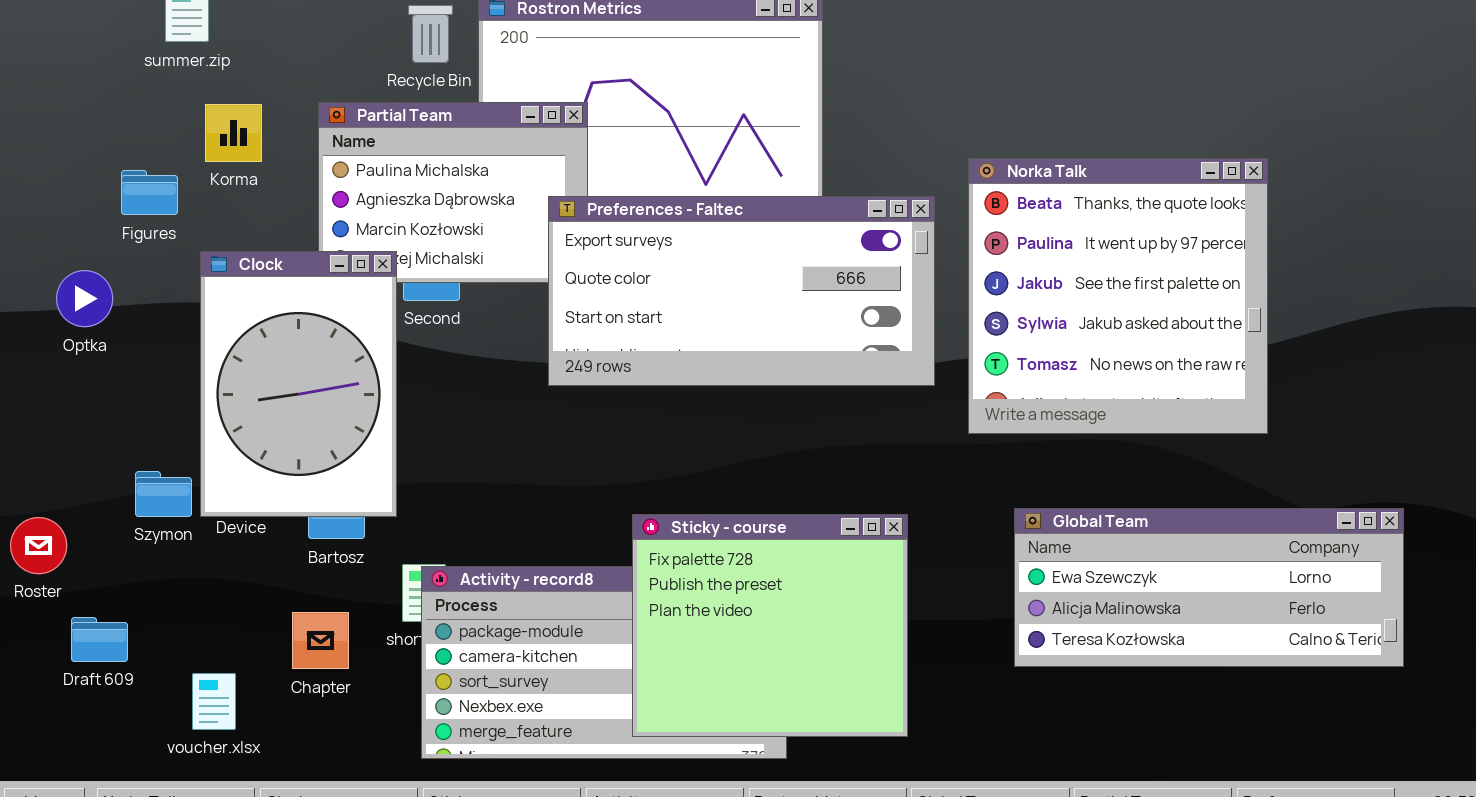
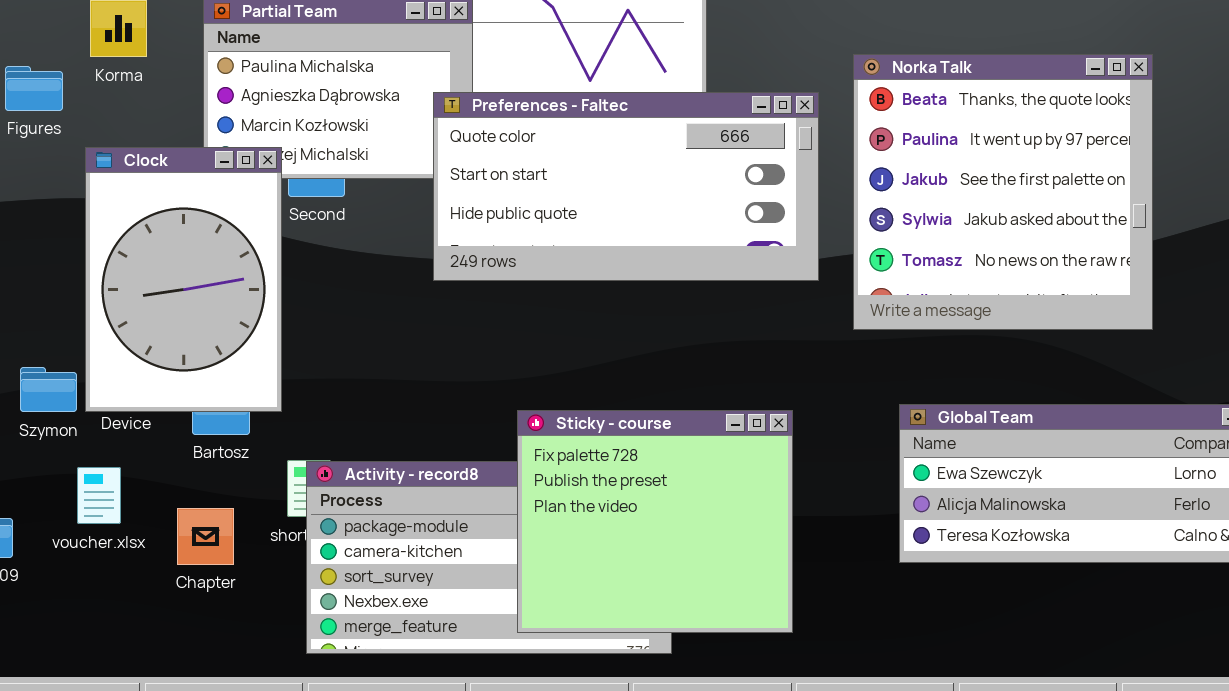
Preferences - Faltec: [548,196,935,386] -> [433,92,819,281], scrolled down 1 row
voucher.xlsx: [192,673,236,730] -> [77,467,121,524], moved

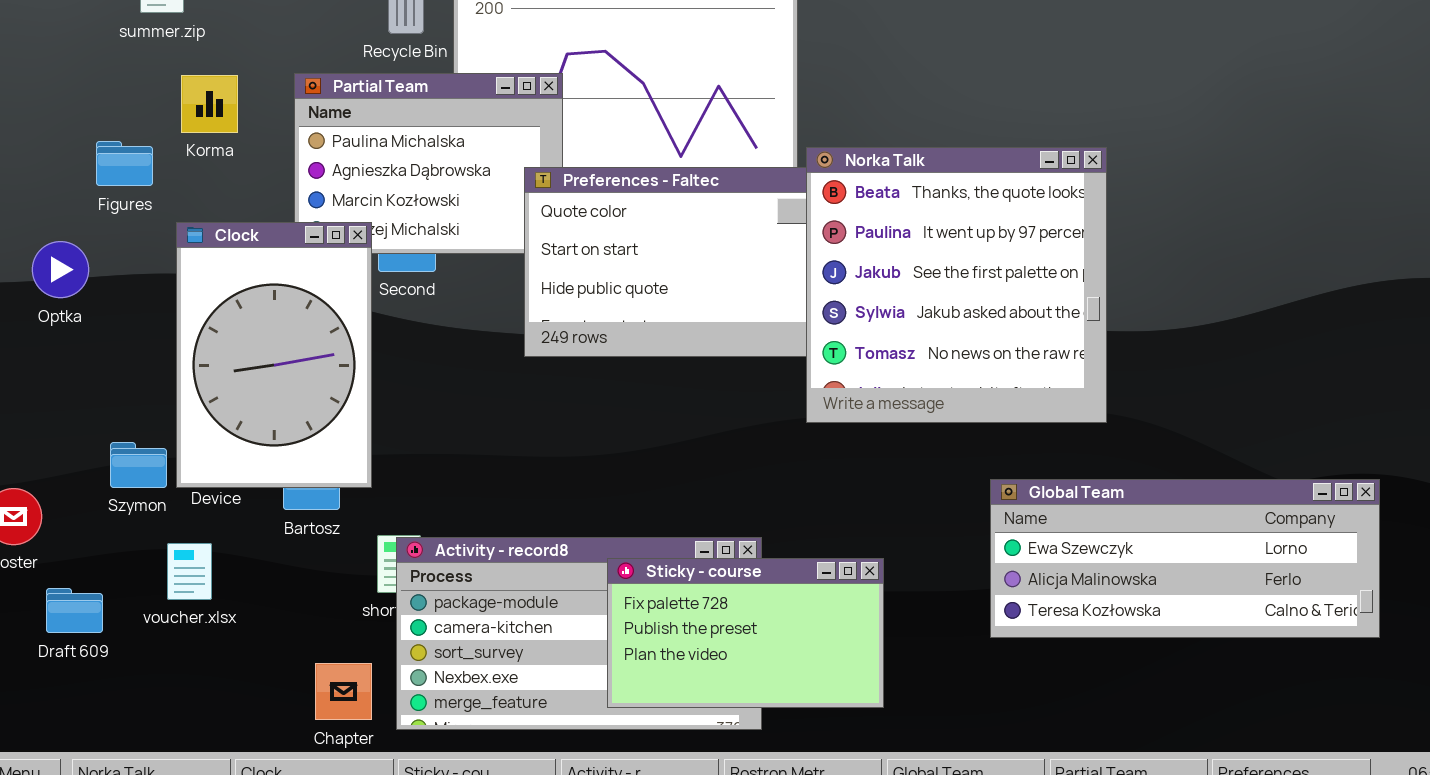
Norka Talk: [853,54,1153,330] -> [806,147,1107,423], moved
Sticky - course: [517,410,793,633] -> [607,558,884,708], resized
Chapter: [177,508,234,565] -> [315,663,372,720], moved

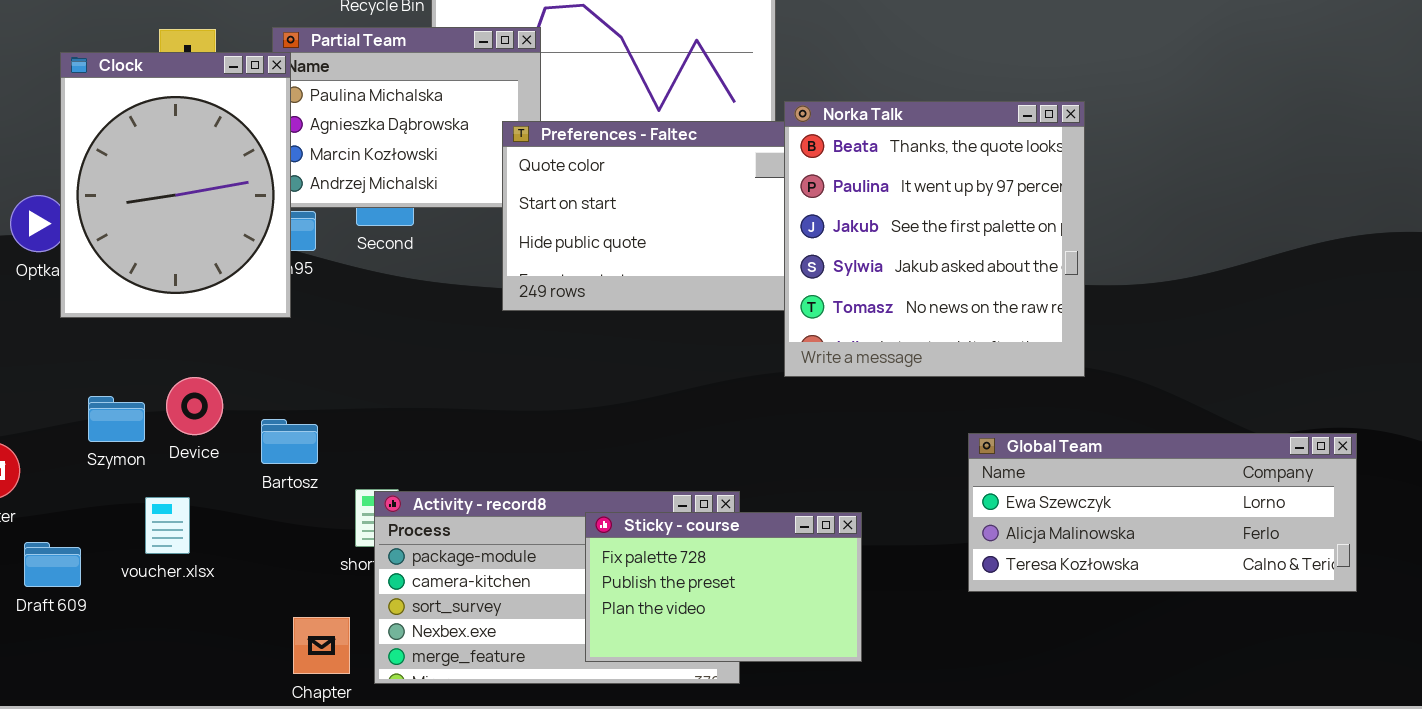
Clock: [176,222,372,488] -> [60,52,291,318], moved, resized

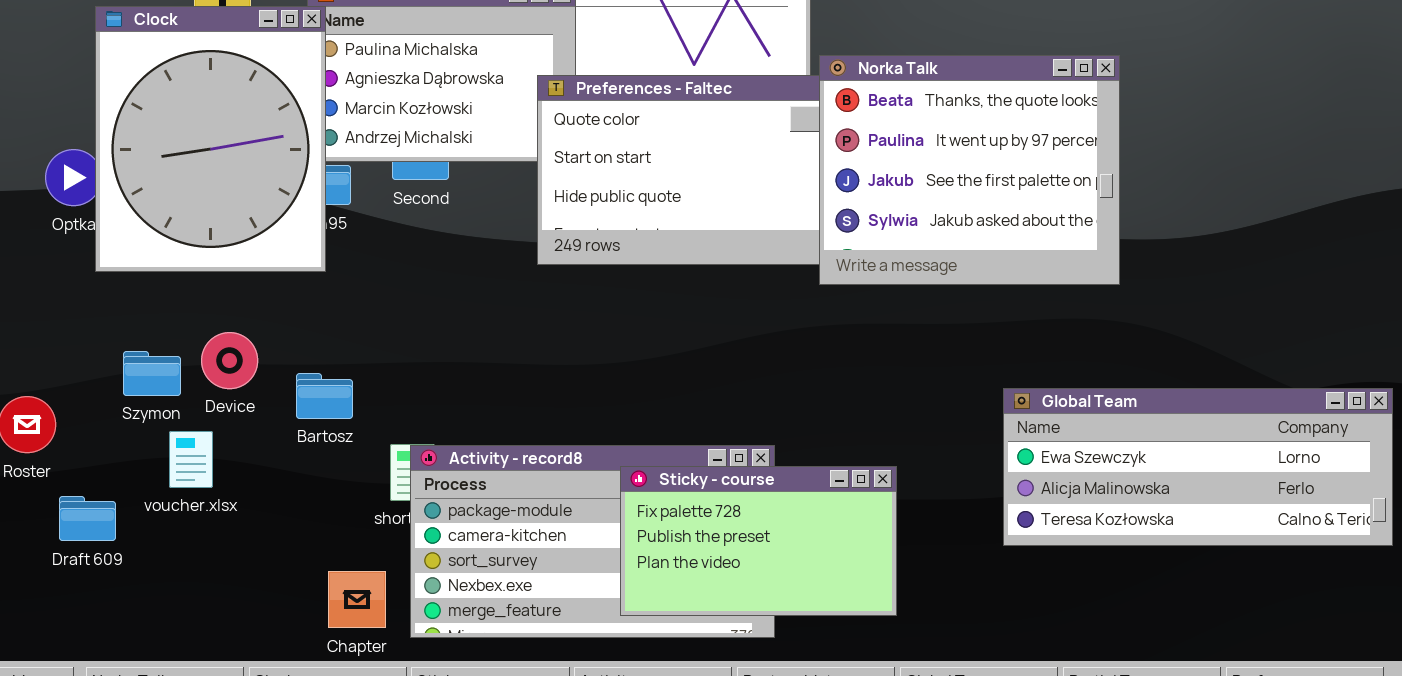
Norka Talk: [784,101,1085,377] -> [819,55,1120,285], resized
voucher.xlsx: [145,497,190,554] -> [169,431,213,488], moved

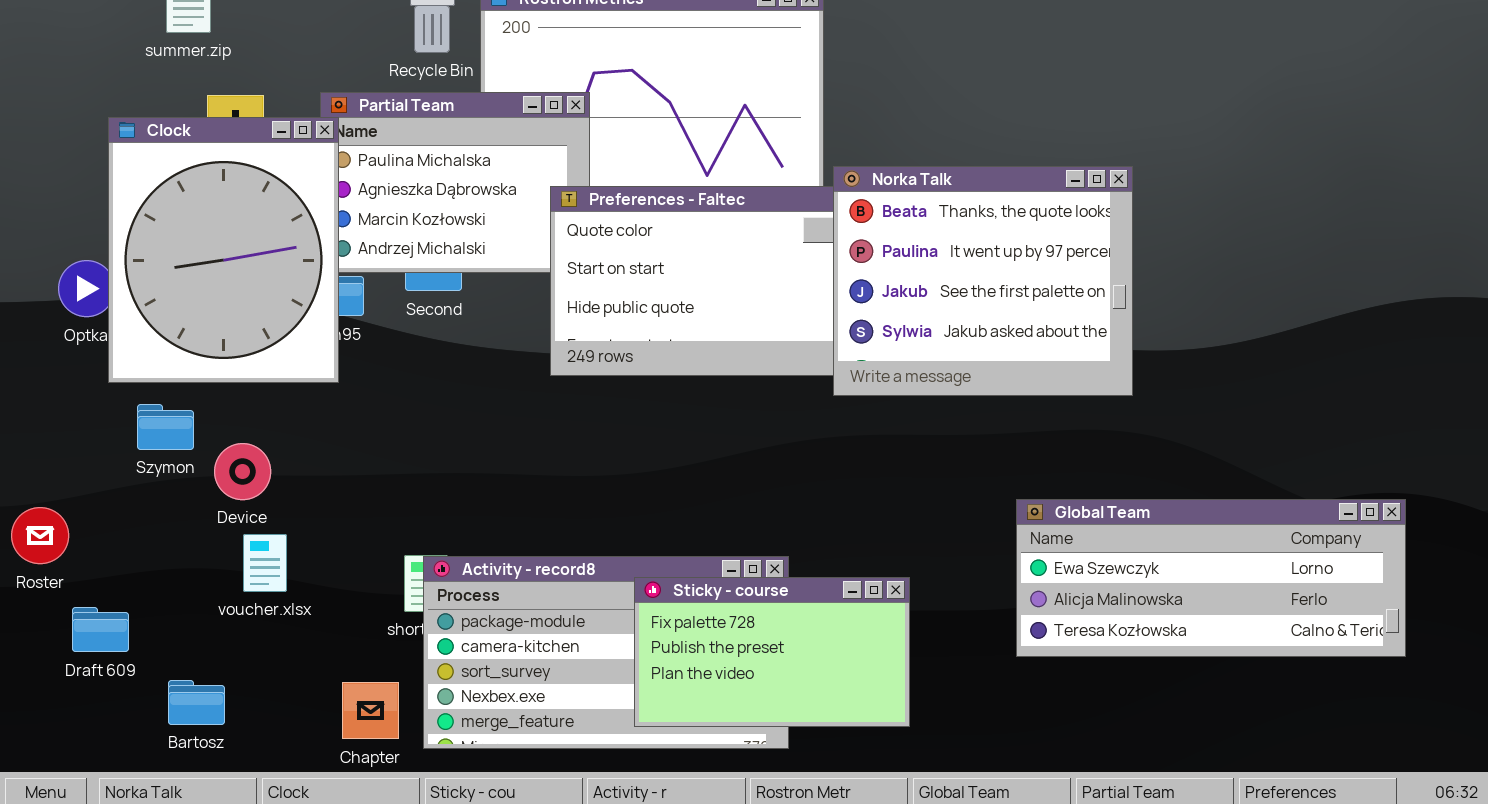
Szymon: [123,351,181,396] -> [137,404,194,450], moved
Bartosz: [296,373,353,419] -> [168,680,225,725], moved
voucher.xlsx: [169,431,213,488] -> [243,534,287,592], moved

